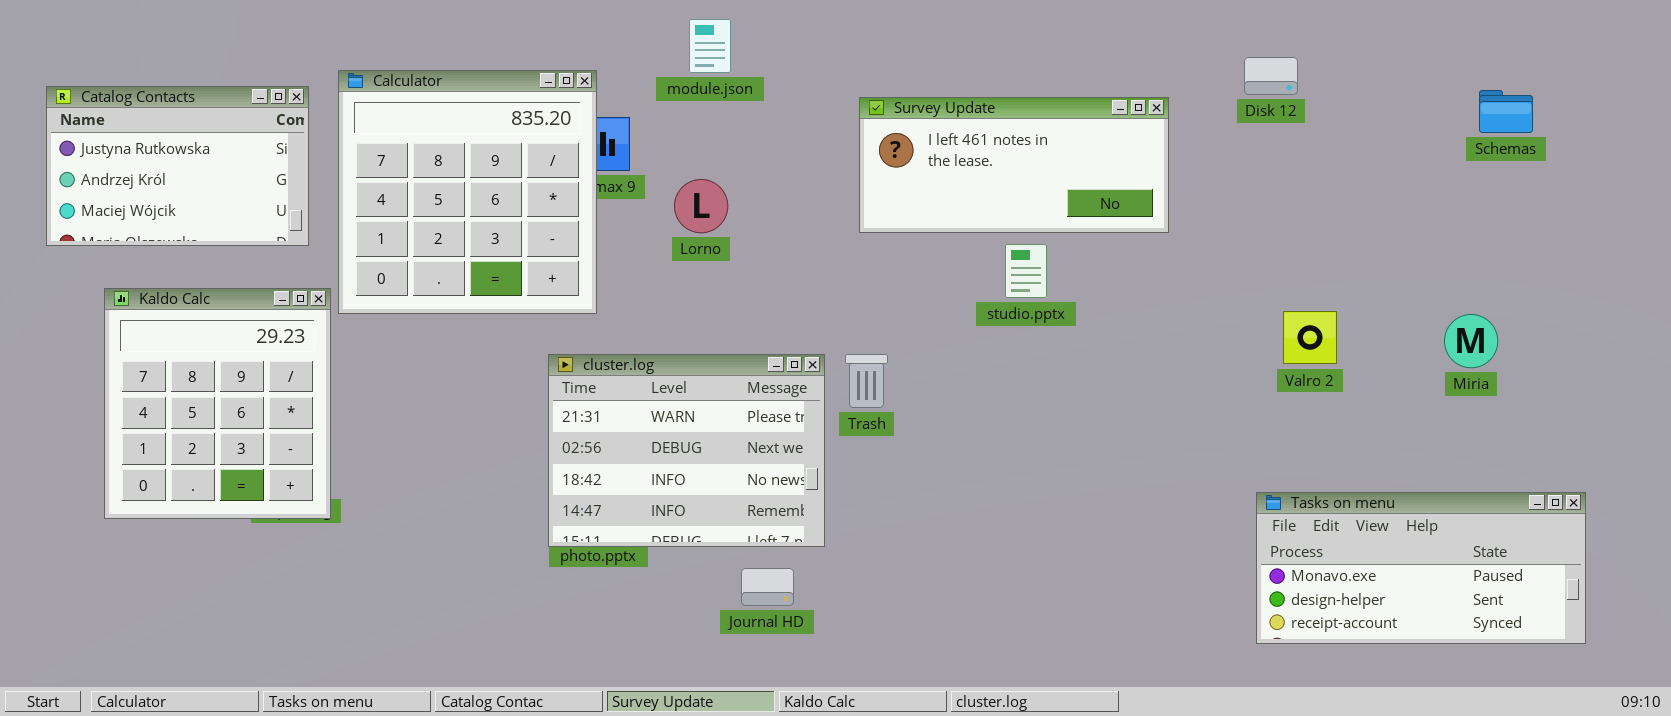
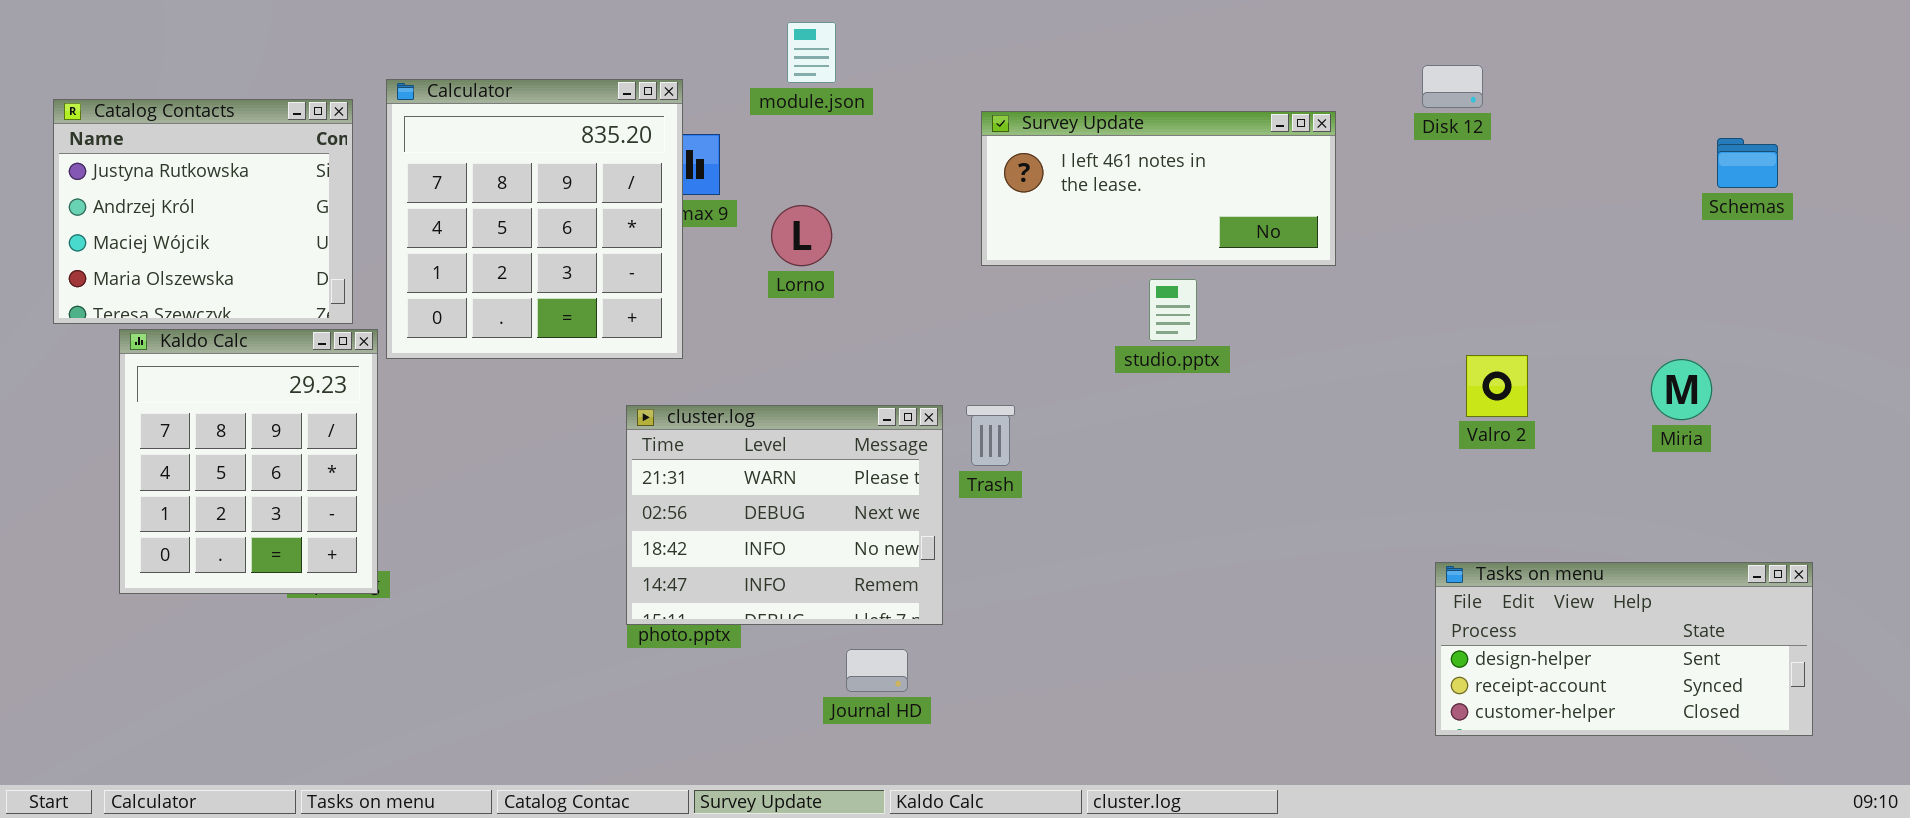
Catalog Contacts: [46,86,309,246] -> [53,99,353,324], resized
Schemas: [1479,90,1533,133] -> [1717,138,1778,188], moved
Tasks on menu: [1256,492,1586,644] -> [1435,562,1813,736], scrolled down 1 row

